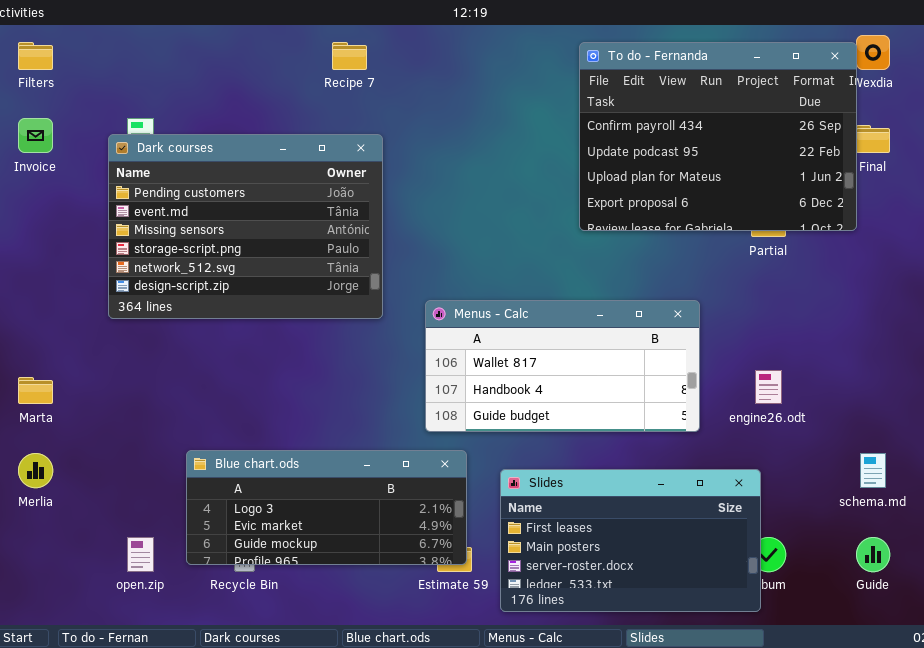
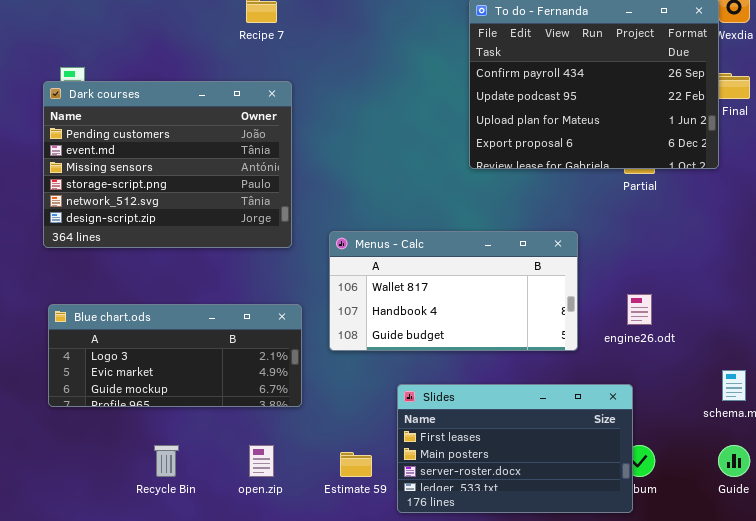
Blue chart.ods: [186,450,467,565] -> [48,304,302,407], moved
open.zip: [127,537,154,572] -> [249,445,274,477], moved

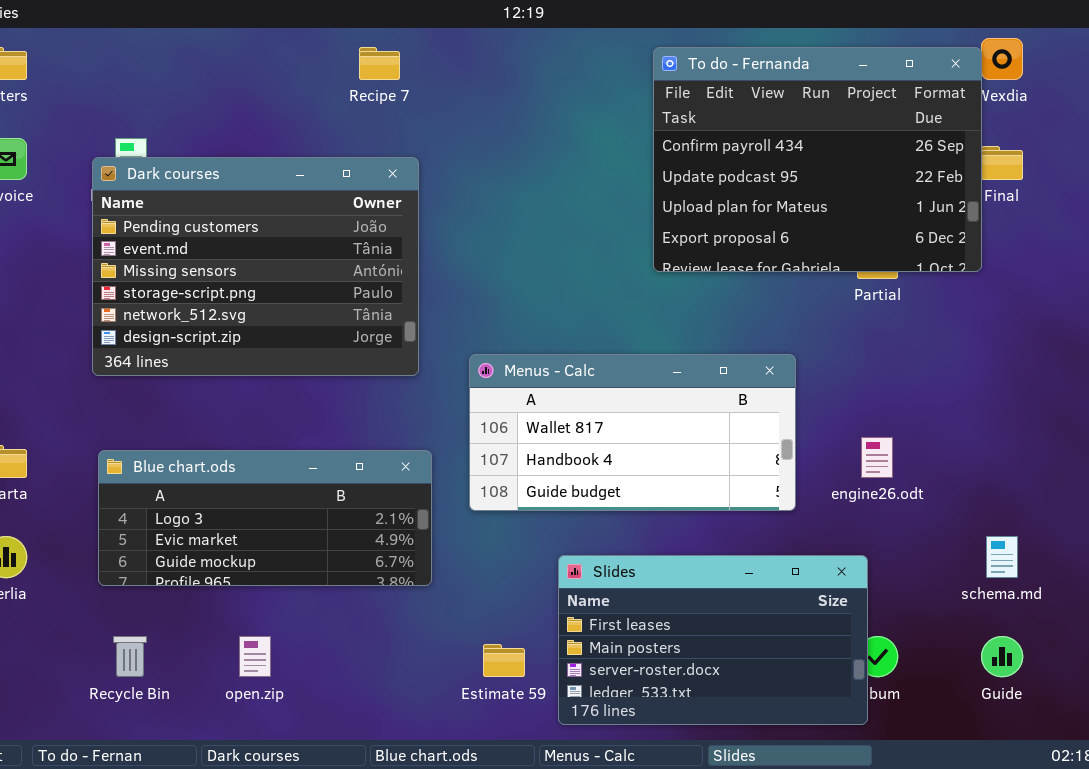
Recycle Bin: [154,445,179,477] -> [113,636,147,677], moved
open.zip: [249,445,274,477] -> [239,636,271,677], moved

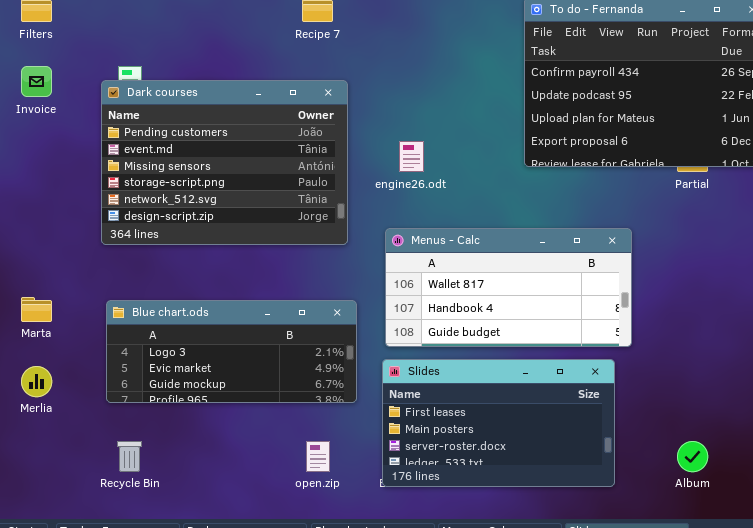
engine26.odt: [861,437,893,478] -> [399,141,424,172], moved
Slides: [558,555,868,725] -> [382,359,615,487], moved
open.zip: [239,636,271,677] -> [306,441,330,472], moved

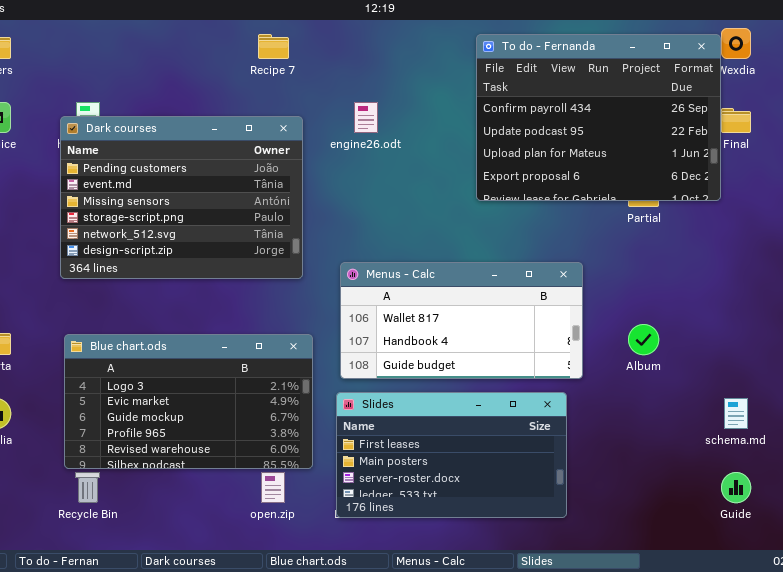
engine26.odt: [399,141,424,172] -> [354,102,378,133], moved
Blue chart.ods: [106,300,357,403] -> [64,334,313,469], resized
Album: [677,441,708,472] -> [628,324,659,355], moved

